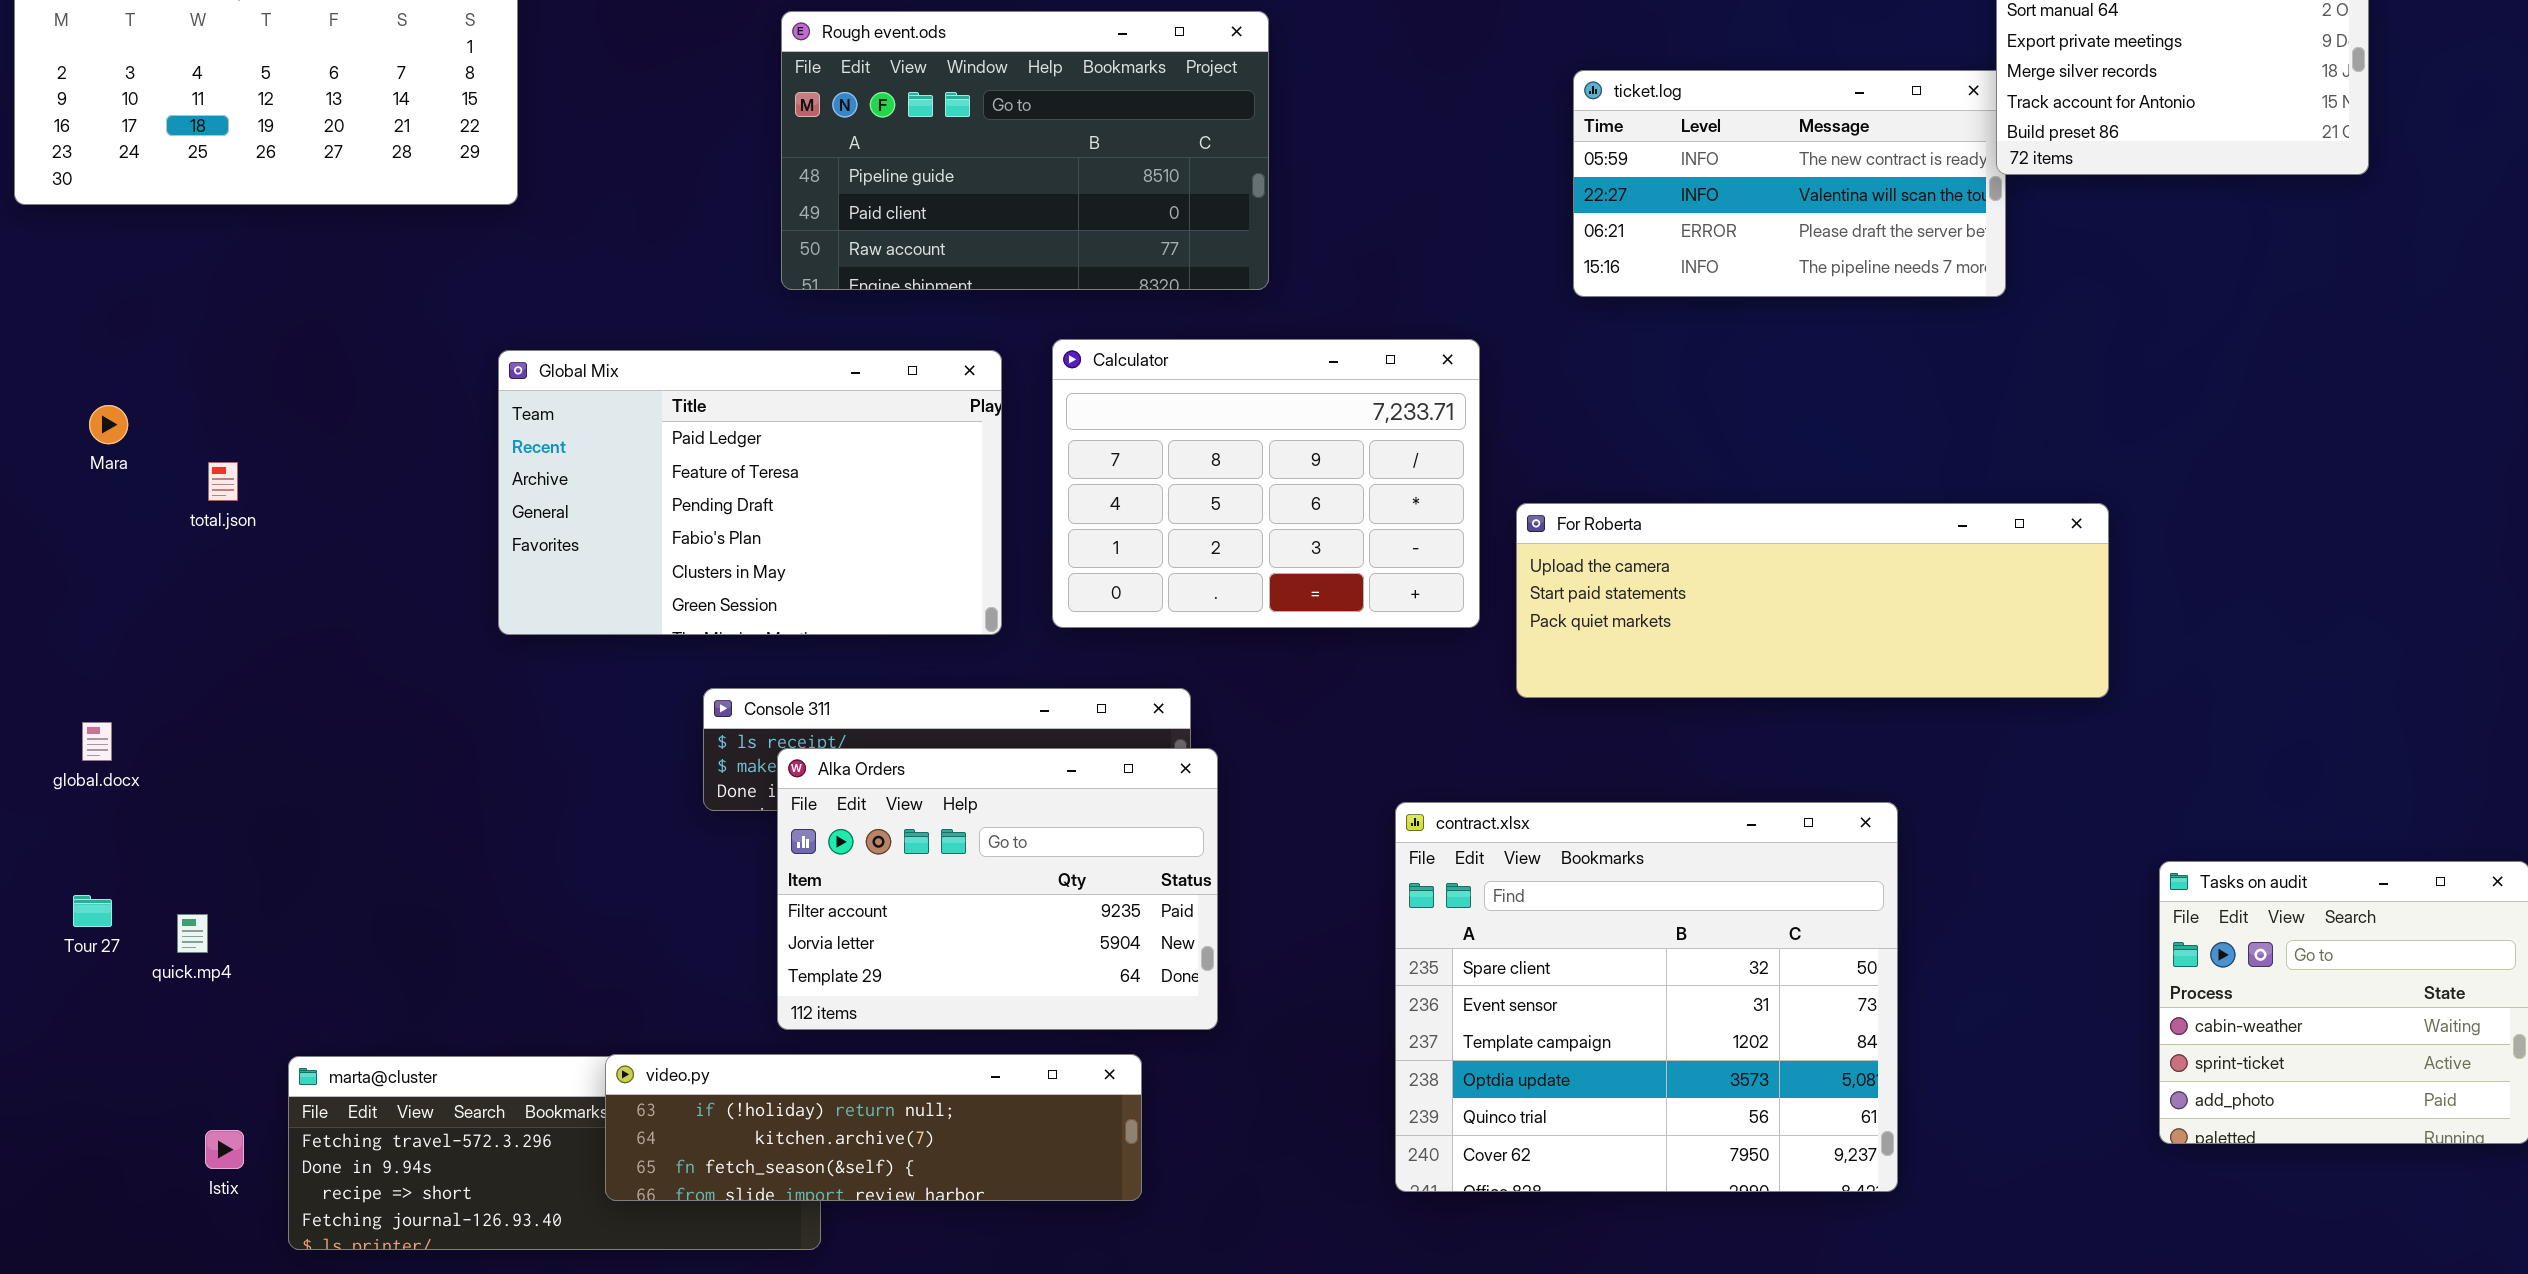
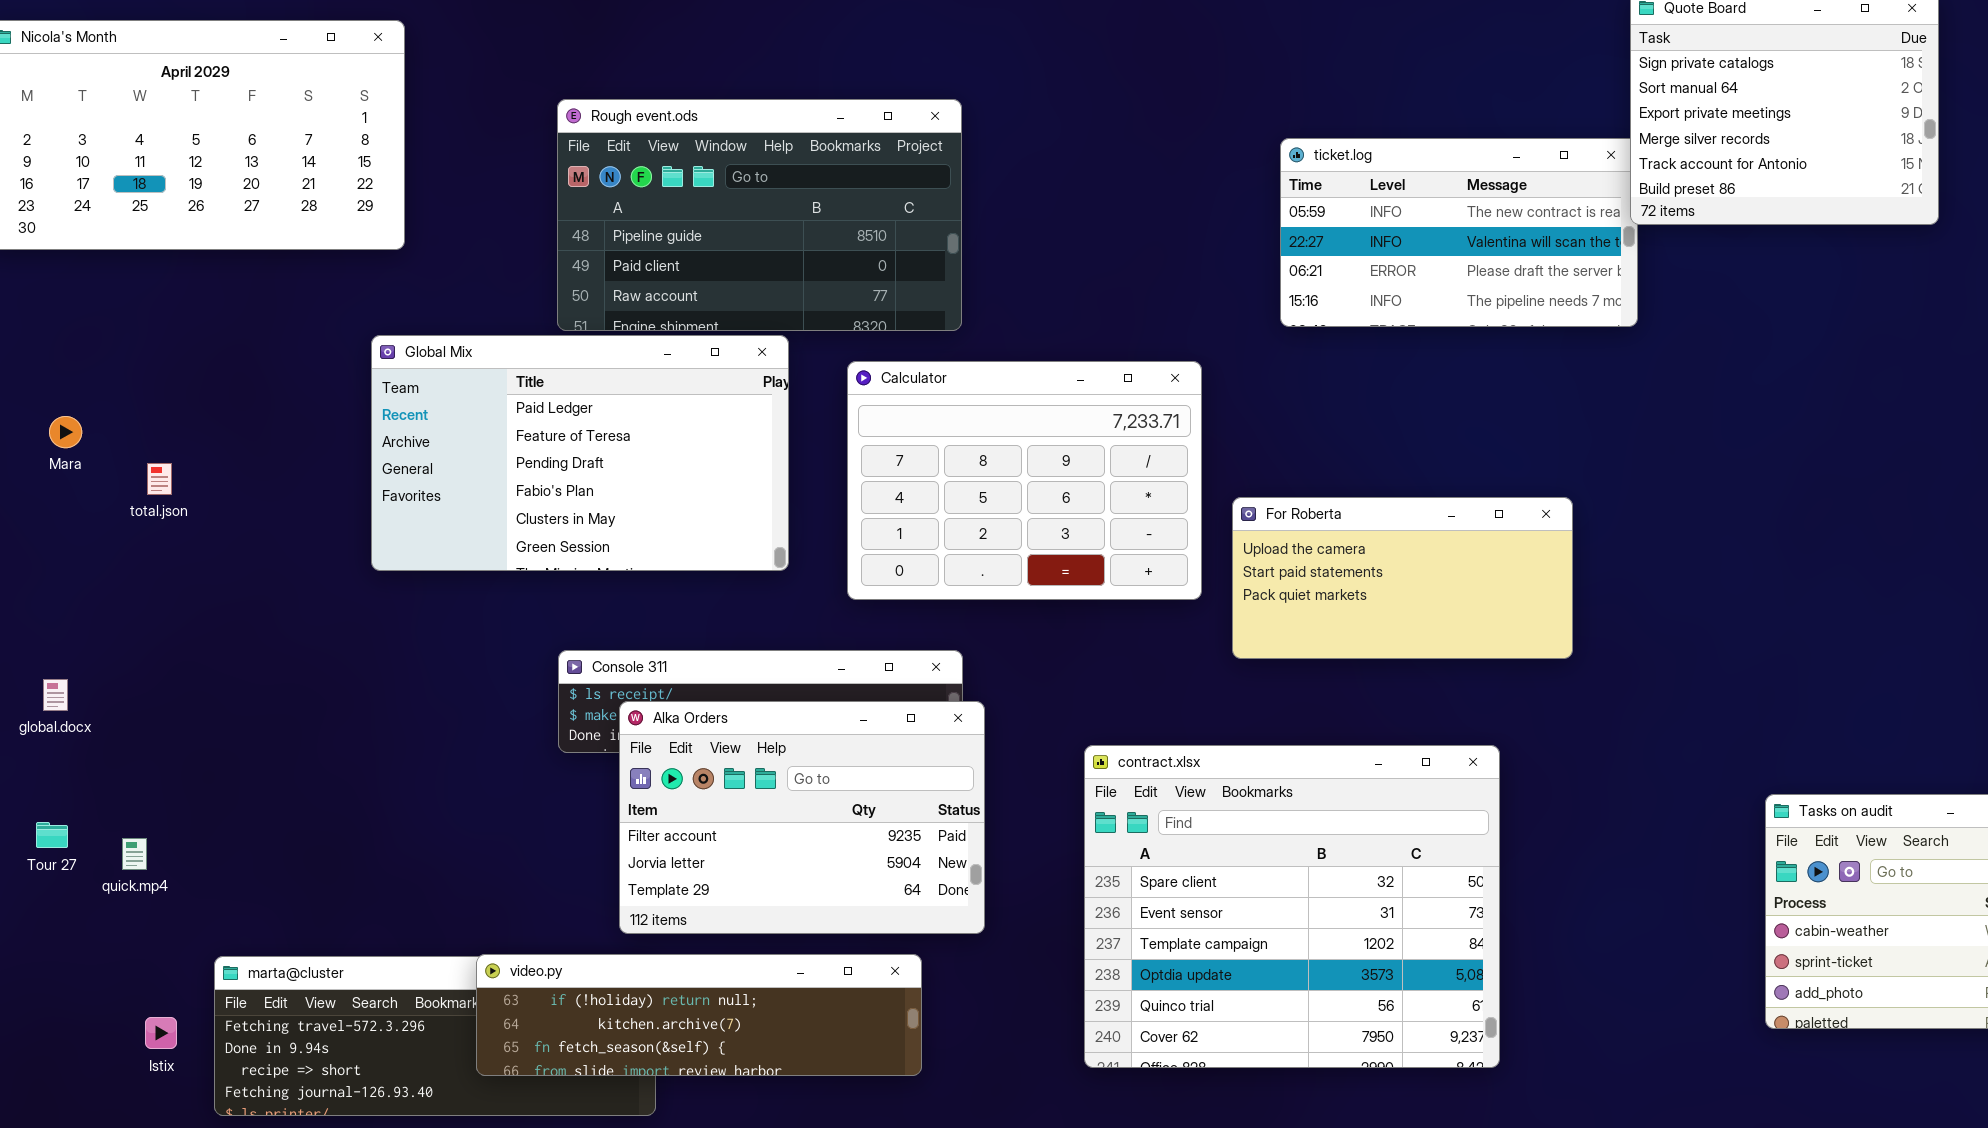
Rough event.ods: [781,11,1269,290] -> [557,99,962,331], moved
Global Mix: [498,350,1002,635] -> [371,335,789,571], moved
For Roberta: [1516,503,2109,698] -> [1232,497,1573,659], resized
contract.xlsx: [1395,802,1898,1192] -> [1084,745,1500,1068], moved

